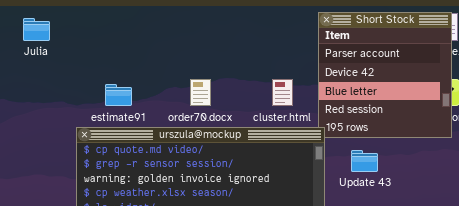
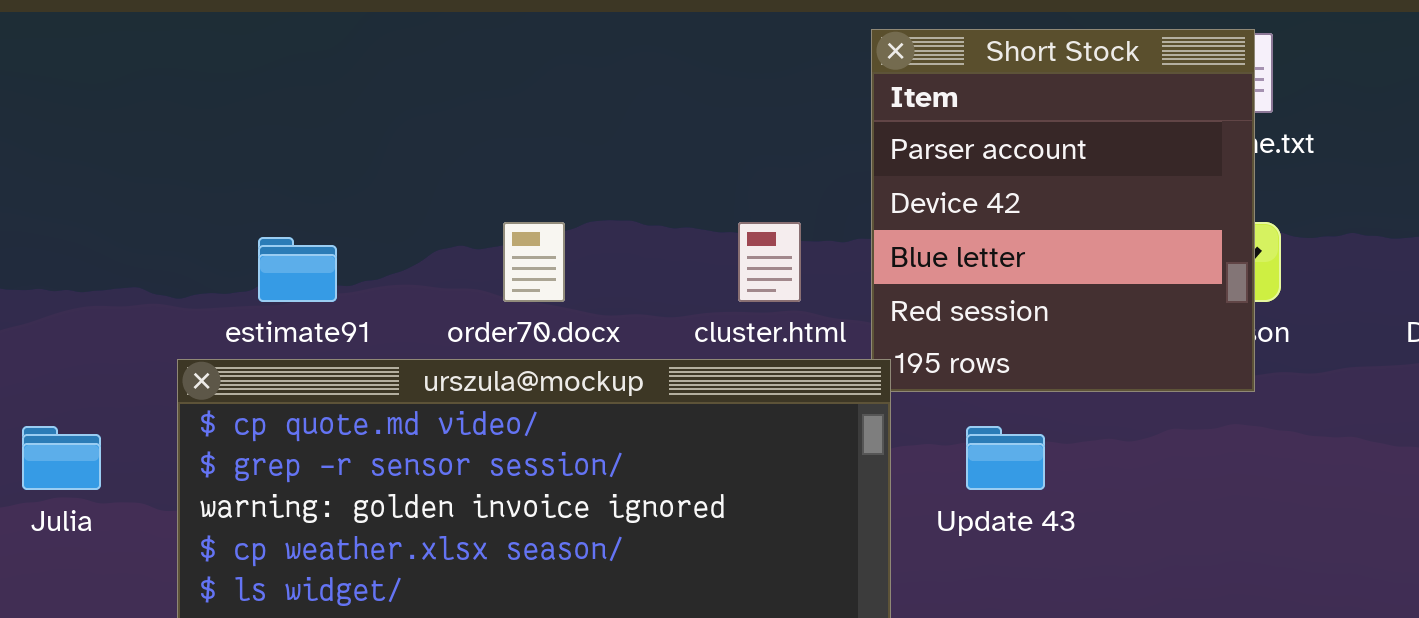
Julia: [23,18,50,41] -> [22,426,101,490], moved

